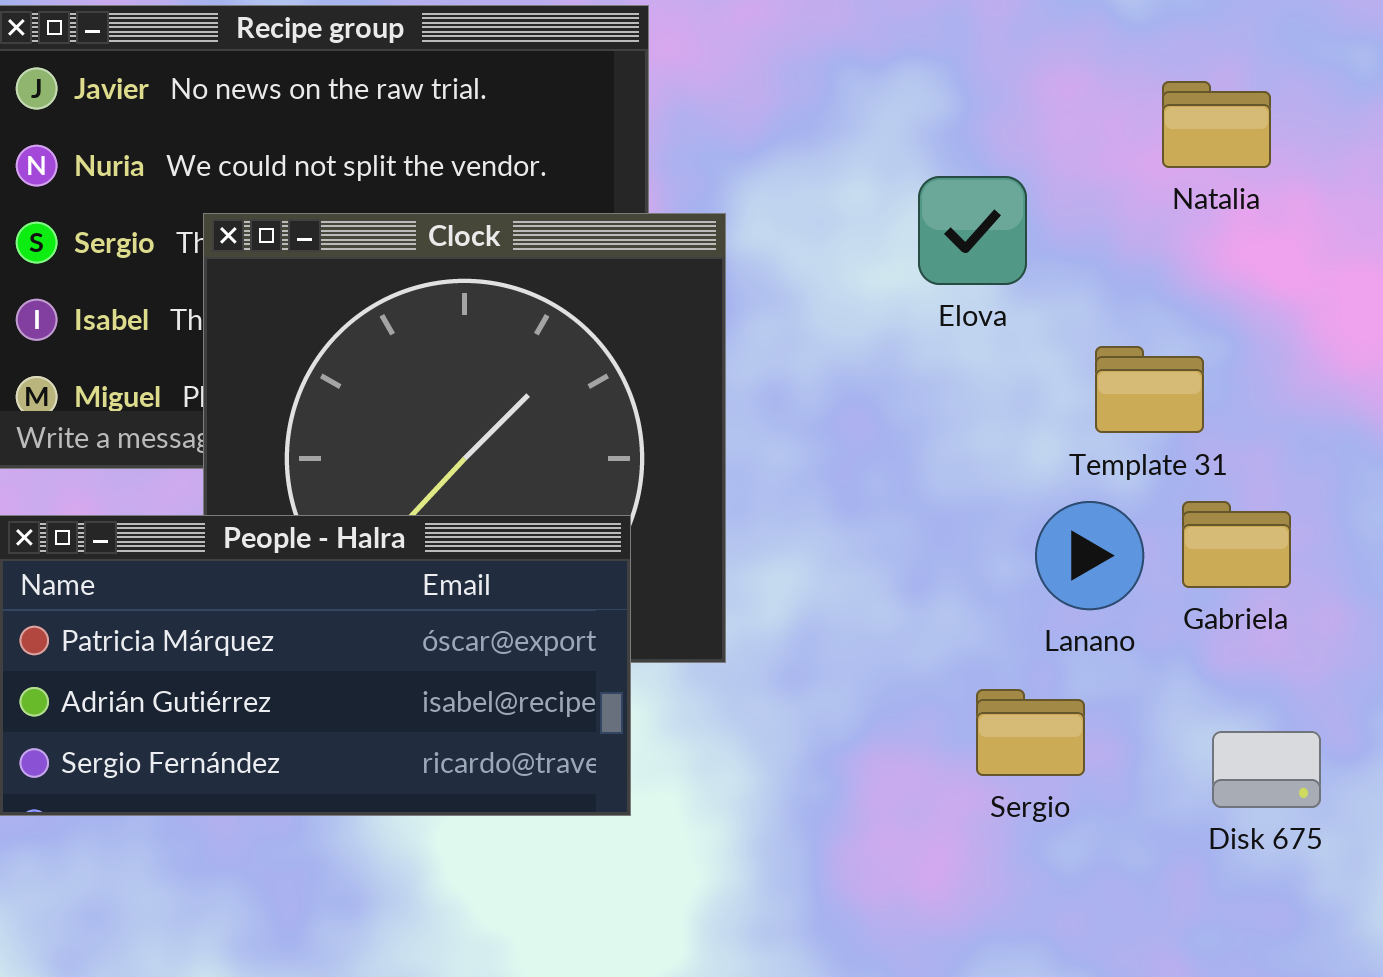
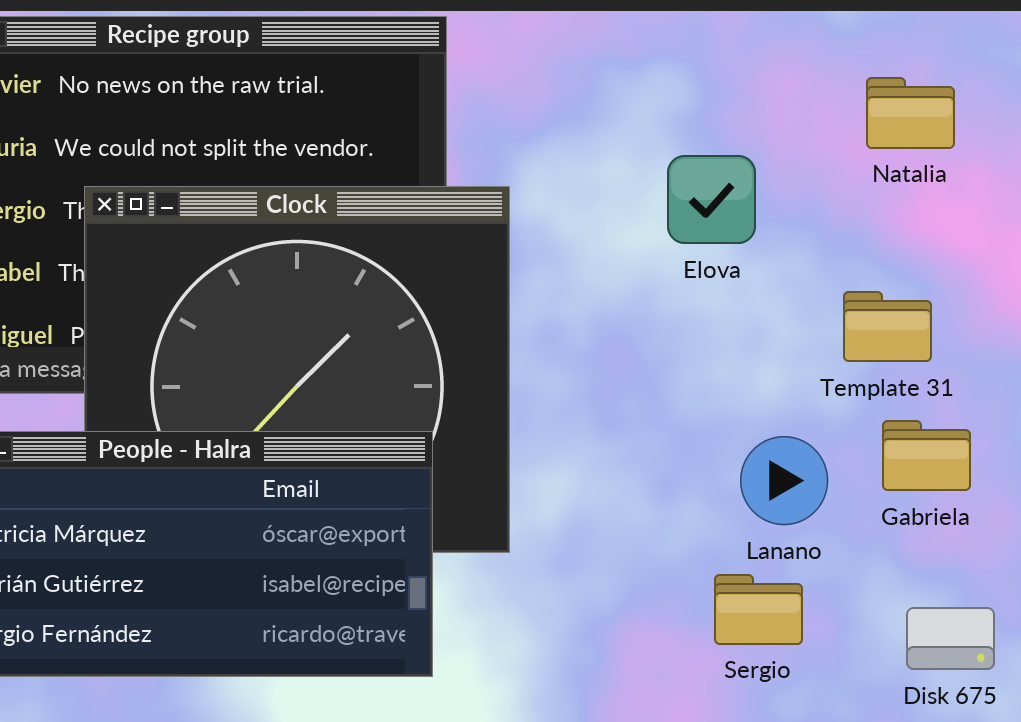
Template 31: [1095,346,1204,433] -> [843,291,932,362], moved
Lanano: [1035,501,1144,610] -> [740,436,828,525], moved

